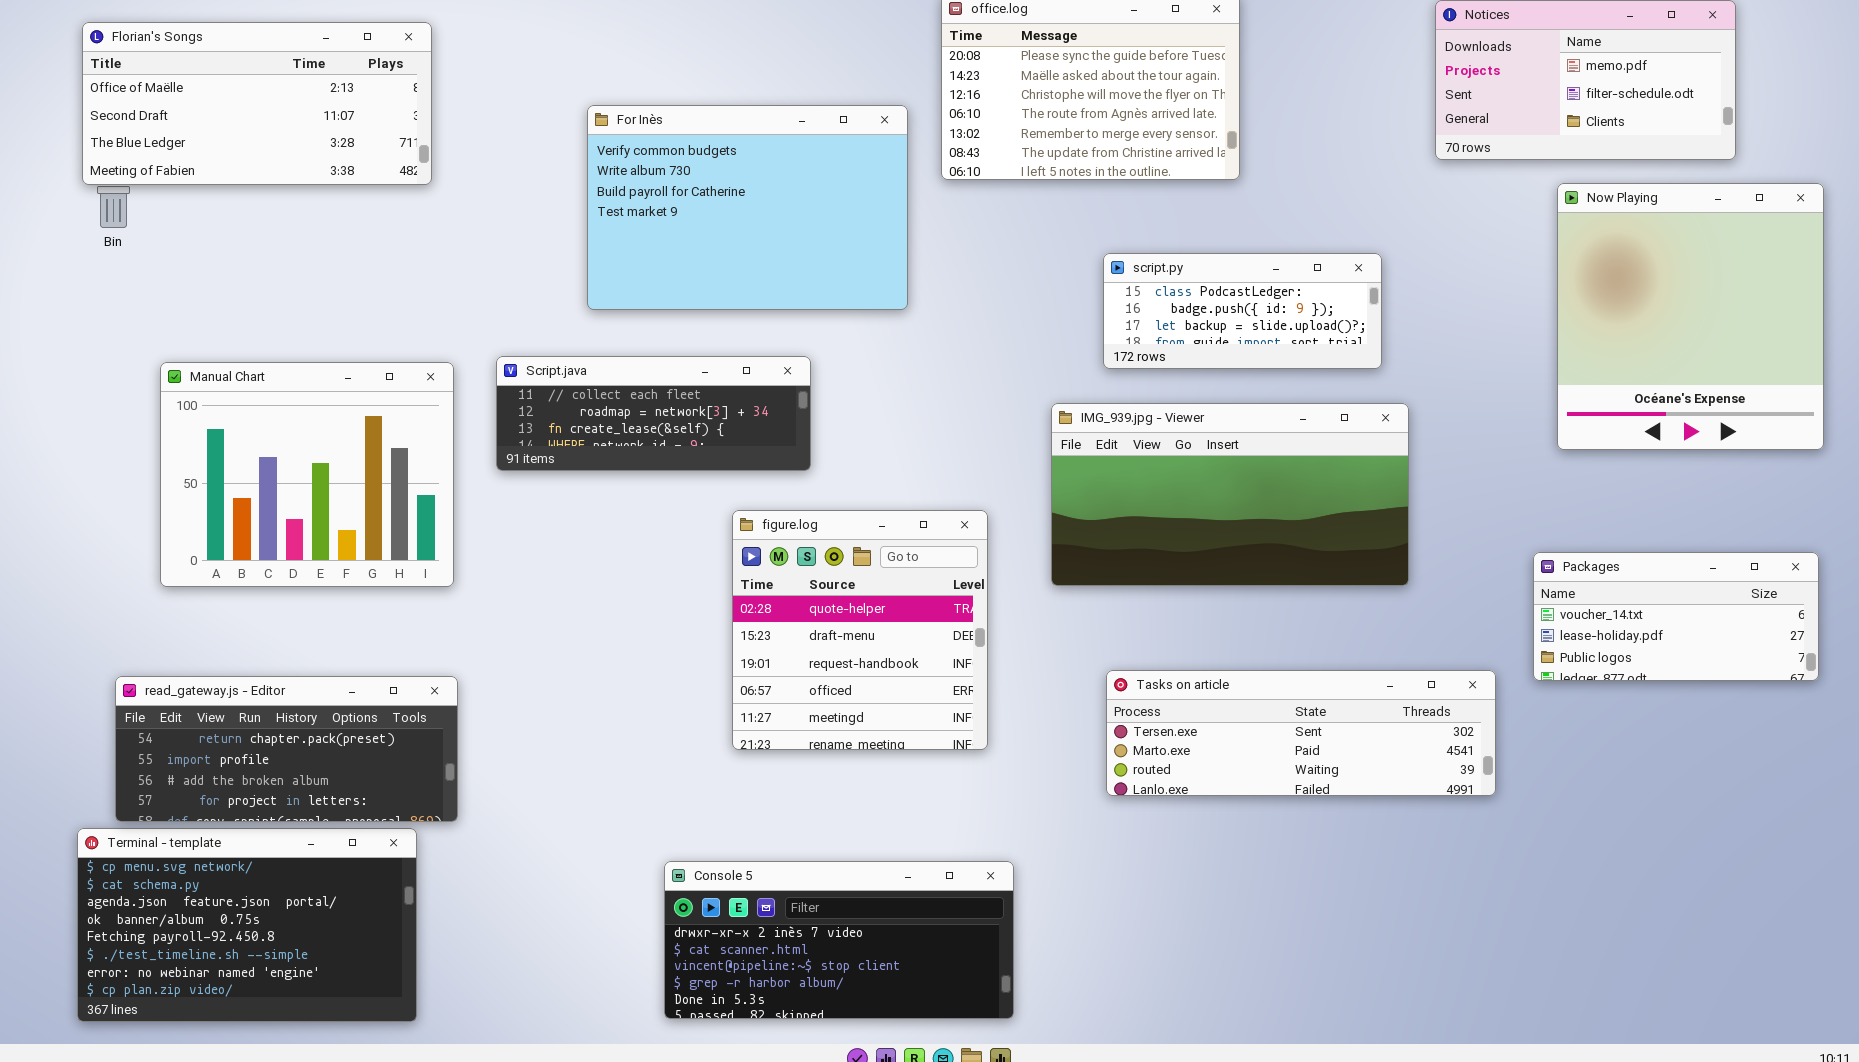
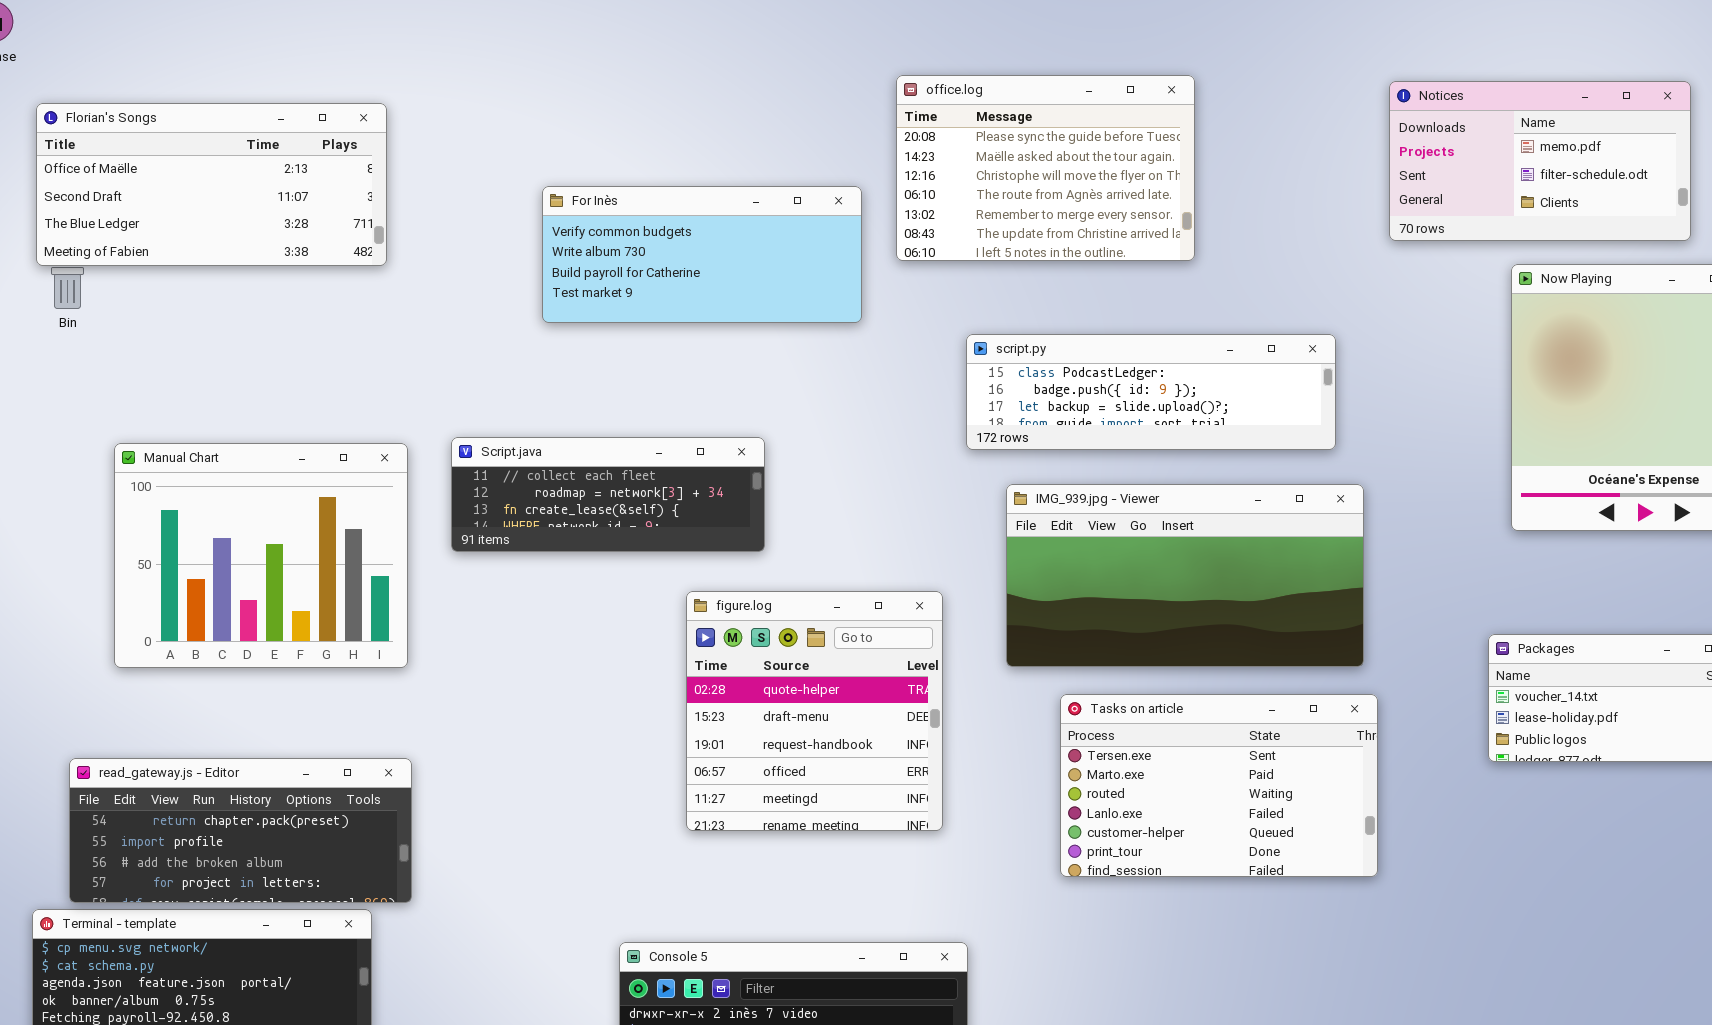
For Inès: [587,105,908,310] -> [542,186,862,323], resized
script.py: [1103,253,1382,369] -> [966,334,1336,450], resized
Tasks on article: [1106,670,1496,796] -> [1060,694,1378,877], resized

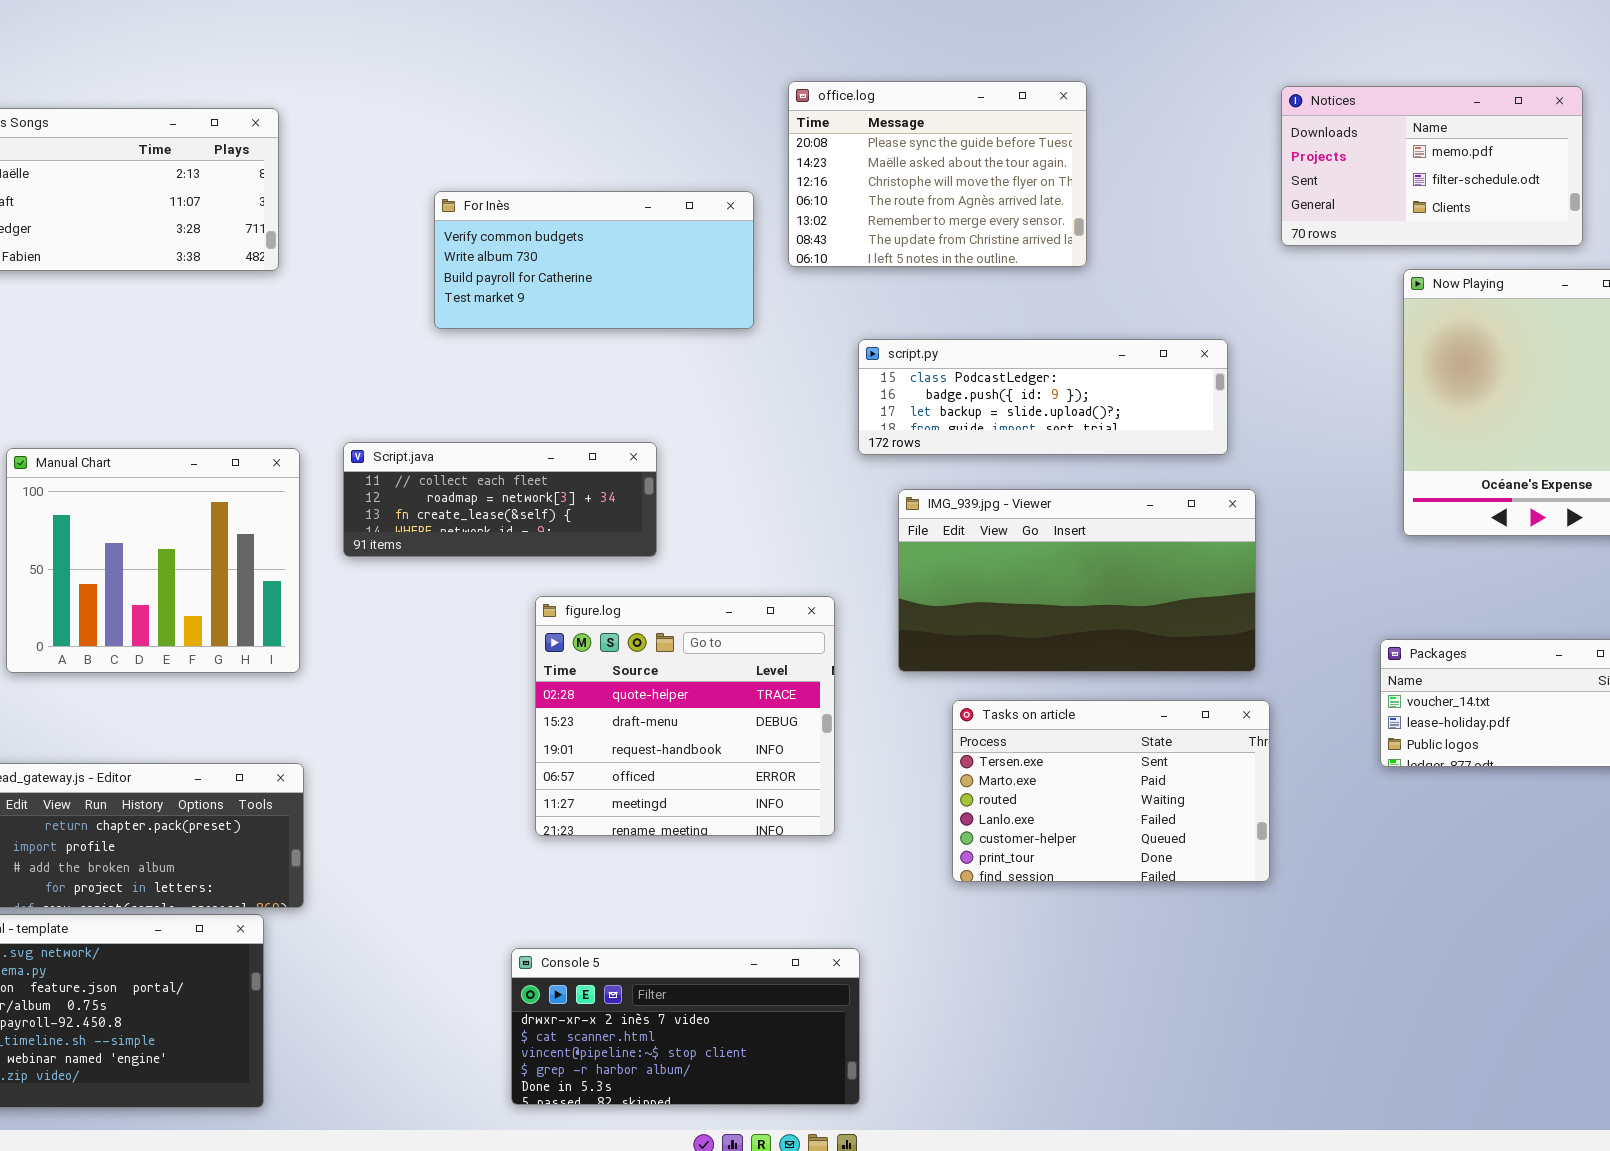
figure.log: [686,591,943,831] -> [535,596,835,836], resized

